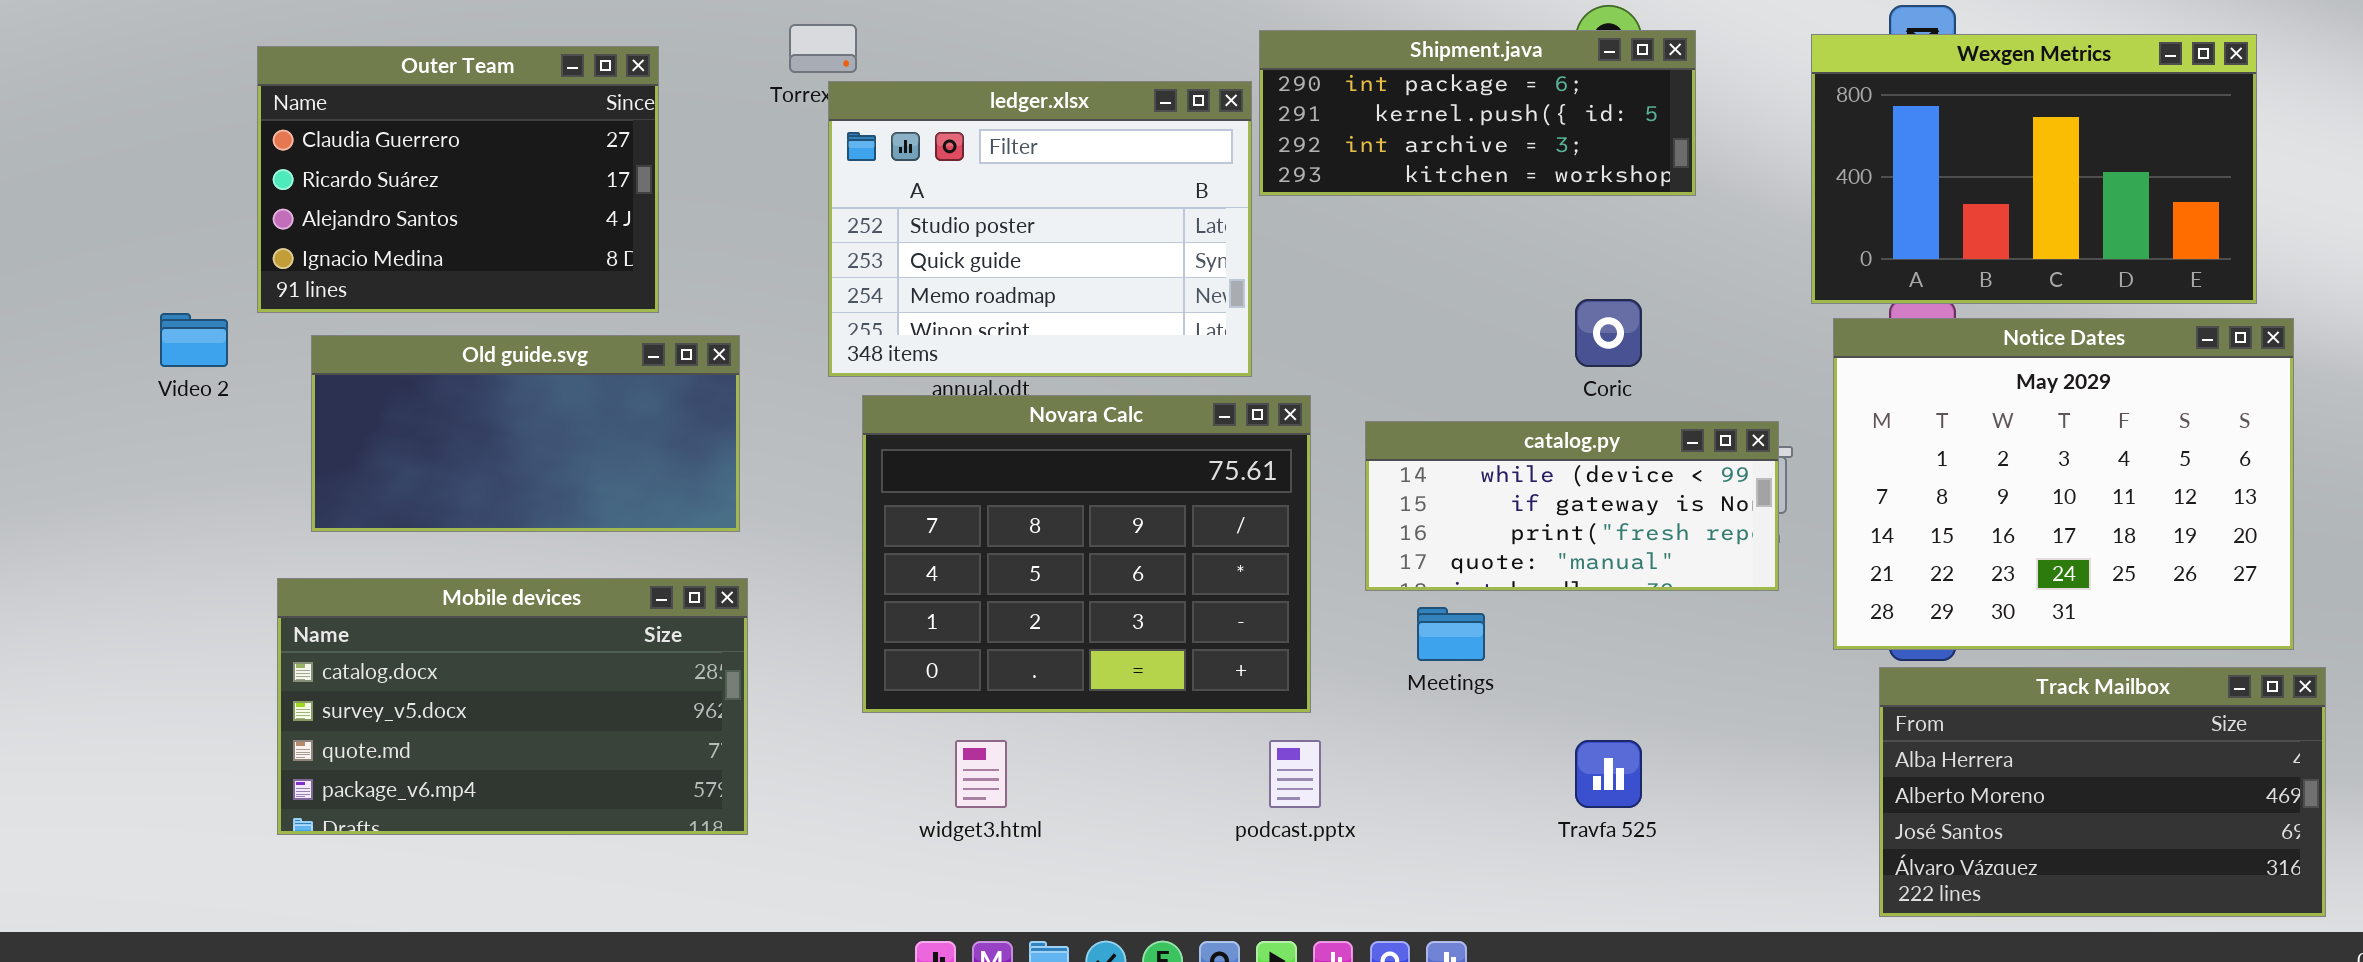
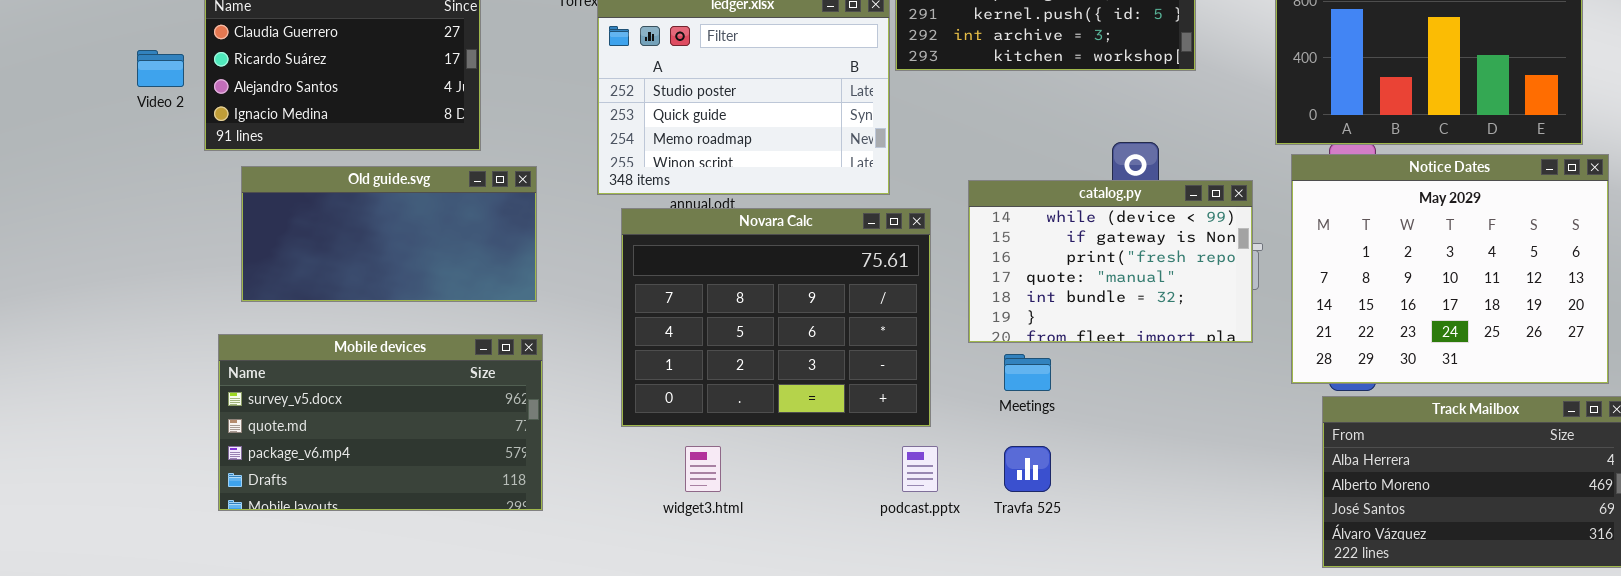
Video 2: [160,313,228,367] -> [137,50,184,87], moved
catalog.py: [1365,421,1779,591] -> [968,180,1253,343], resized
Mobile devices: [277,578,748,835] -> [218,334,543,511], scrolled down 1 row
Travfa 525: [1575,740,1642,808] -> [1004,446,1051,492], moved

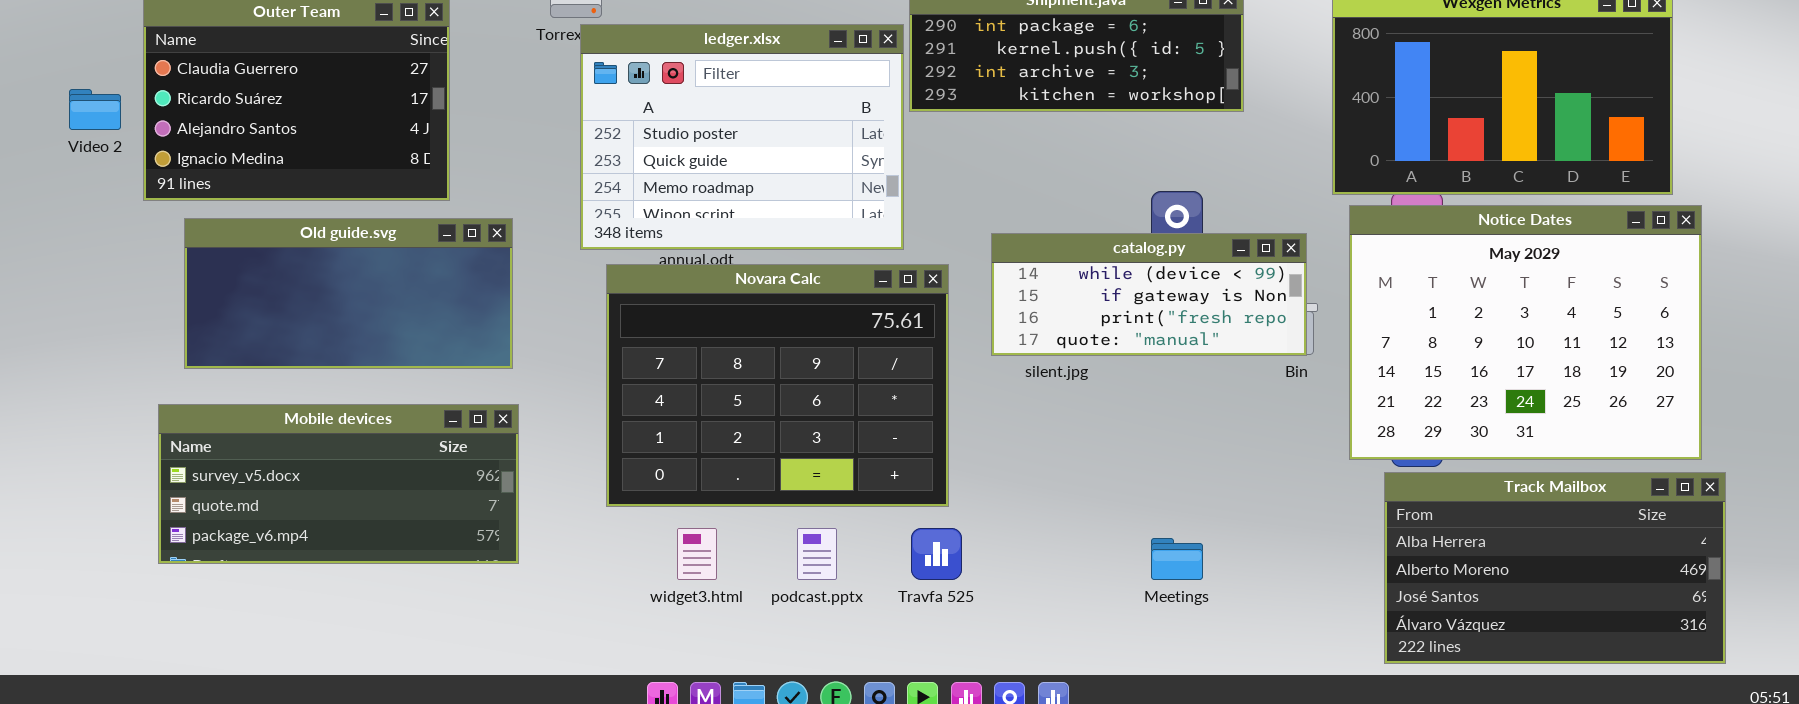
catalog.py: [968,180,1253,343] -> [991,233,1307,356], resized
Mobile devices: [218,334,543,511] -> [158,404,519,564], resized
Meetings: [1004,354,1051,391] -> [1151,538,1203,580], moved
podcast.pptx: [902,446,938,492] -> [797,528,837,580], moved
Travfa 525: [1004,446,1051,492] -> [911,528,962,580], moved

